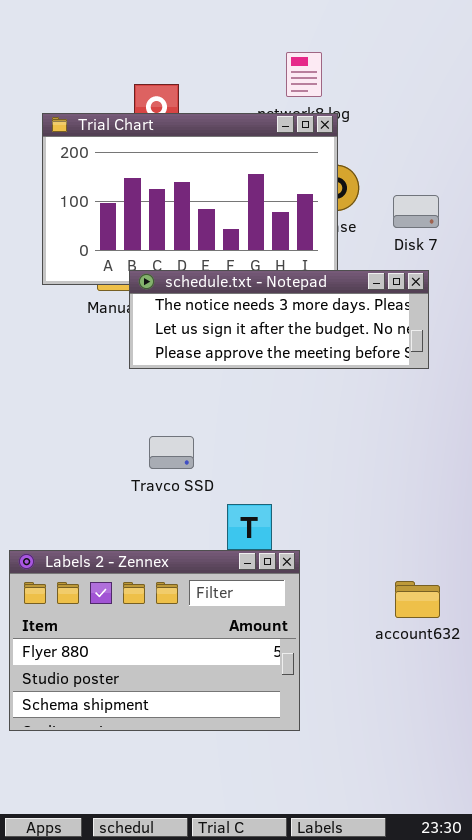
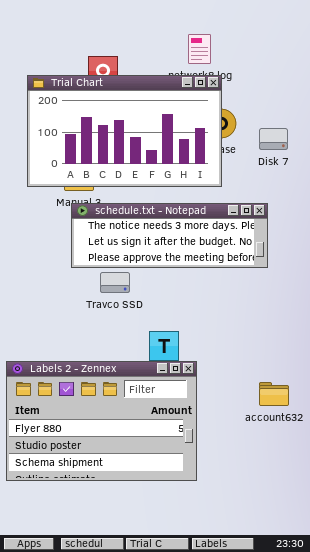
schedule.txt - Notepad: [129,270,429,369] -> [71,203,268,268], moved
Travco SSD: [149,436,194,469] -> [100,272,130,293], moved

